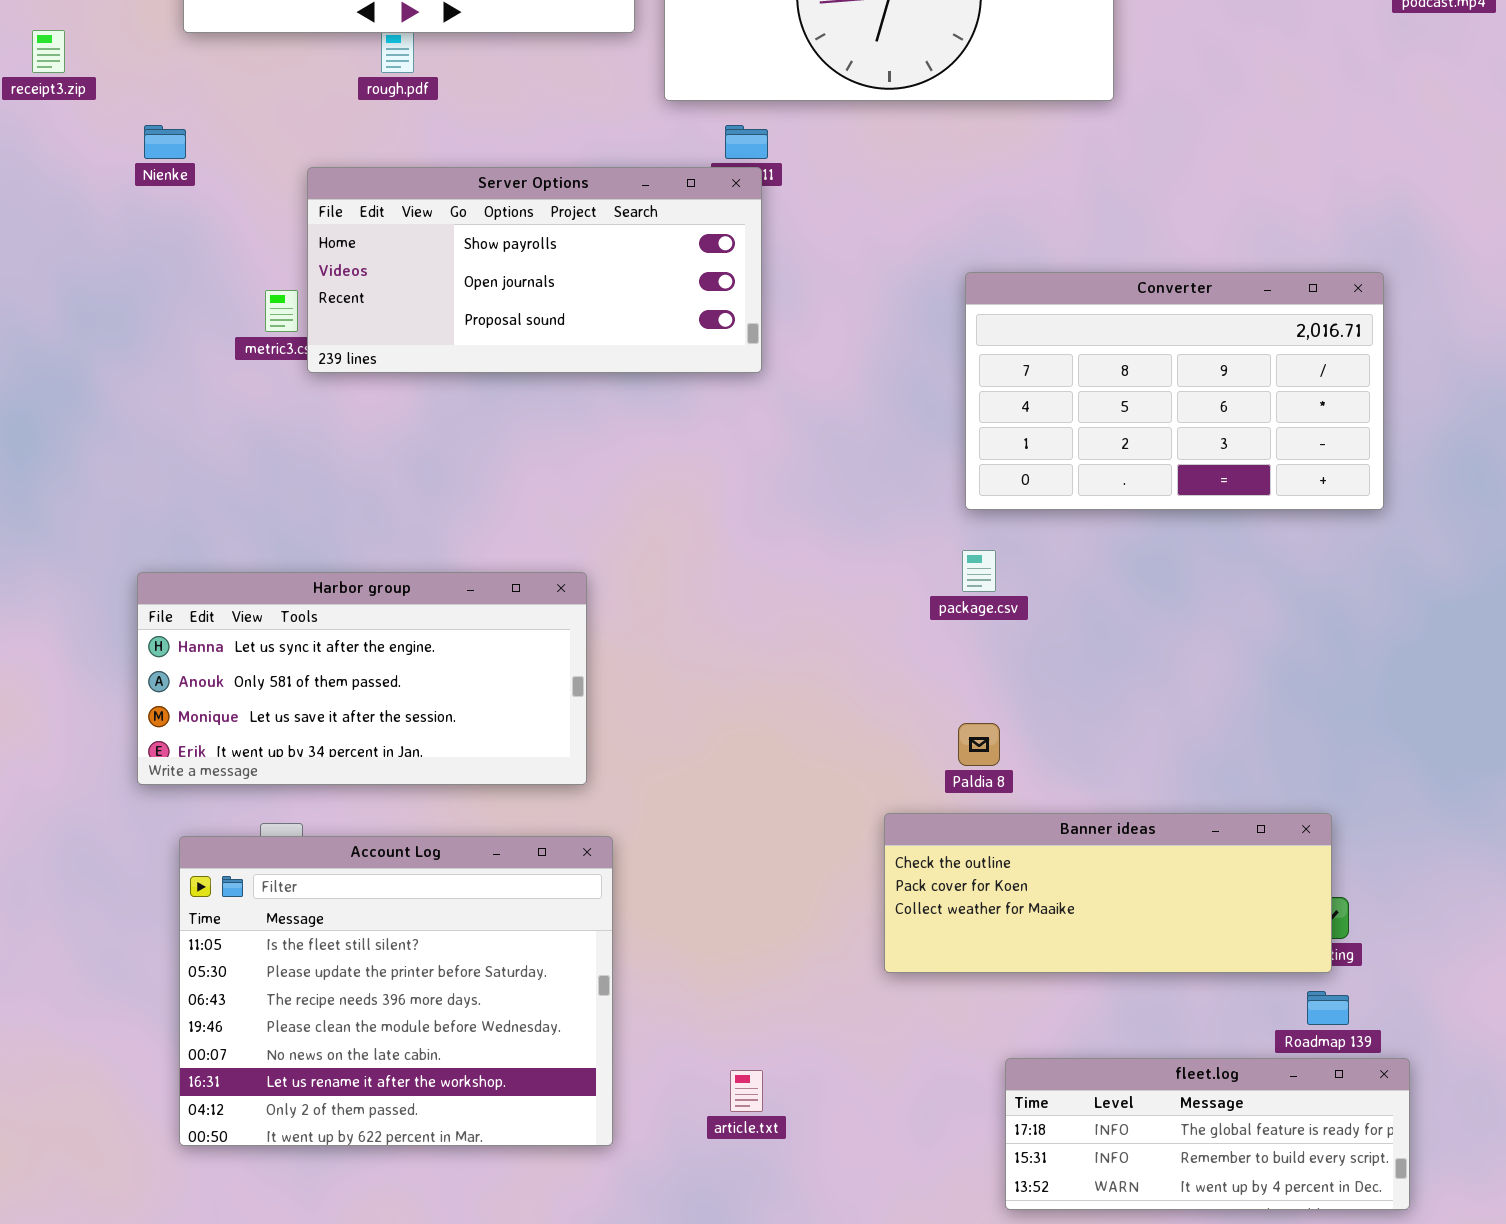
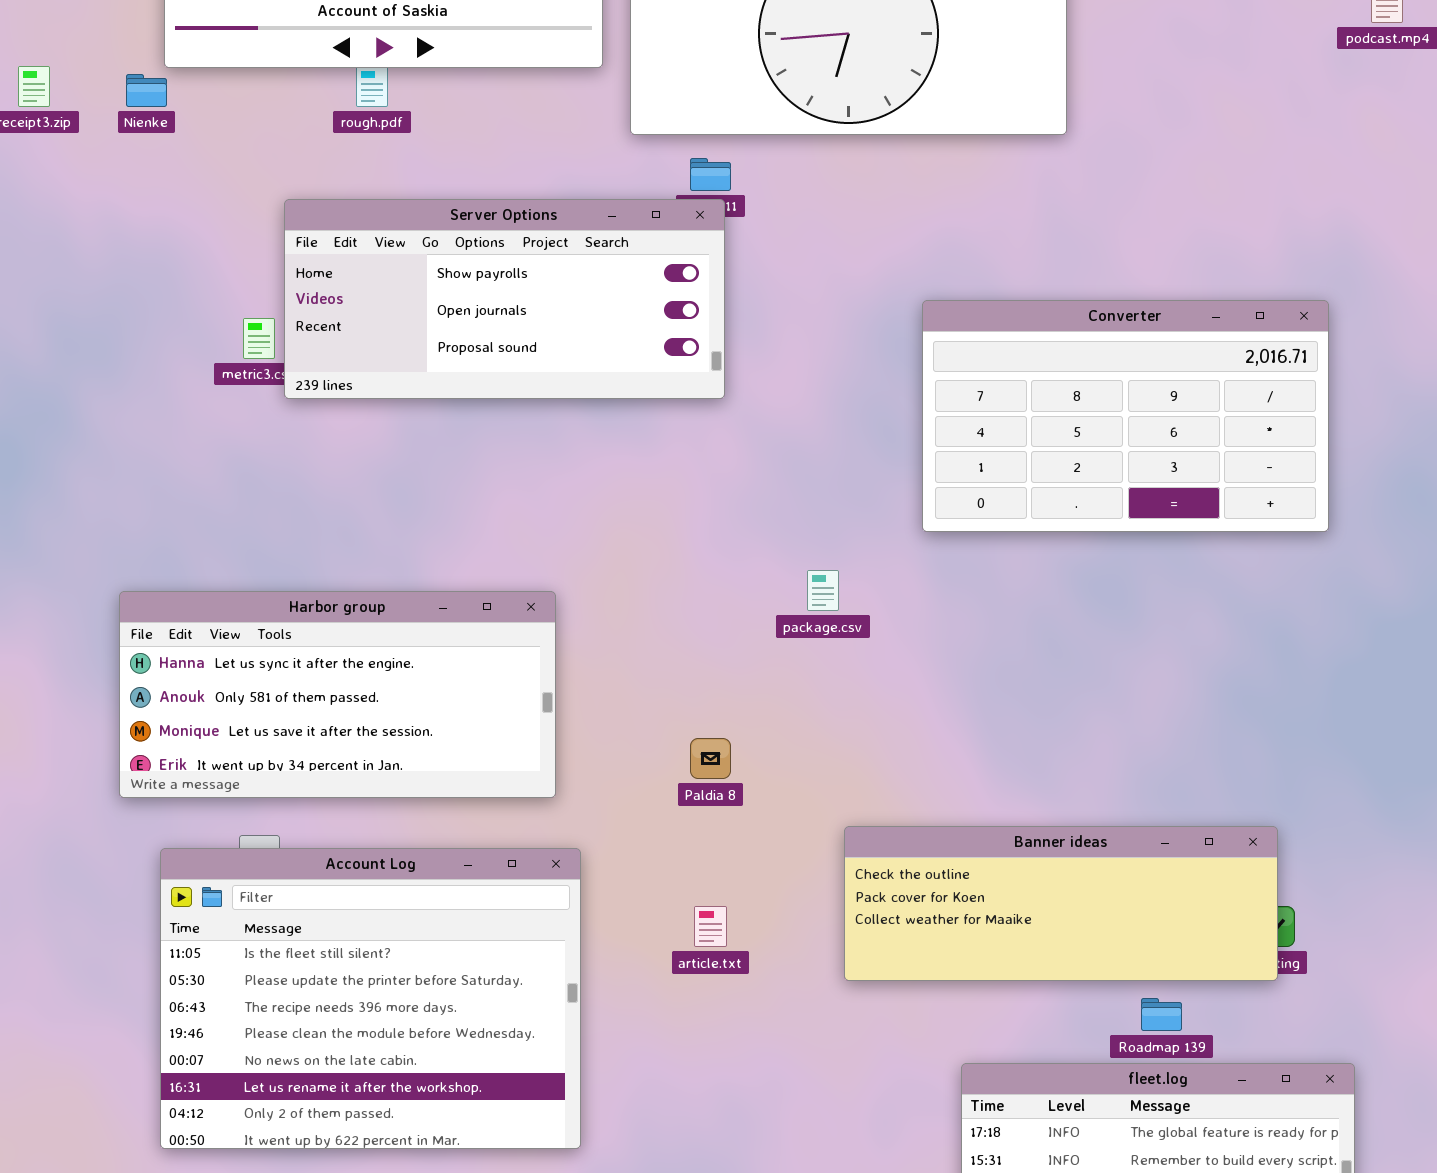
Nienke: [144,125,186,159] -> [126,74,167,107], moved
package.csv: [962,550,996,592] -> [807,570,839,611], moved
Paldia 8: [958,723,1000,766] -> [690,738,731,779], moved
Roadmap 139: [1307,991,1349,1025] -> [1141,998,1182,1031], moved
article.txt: [730,1070,763,1112] -> [694,906,727,947], moved

